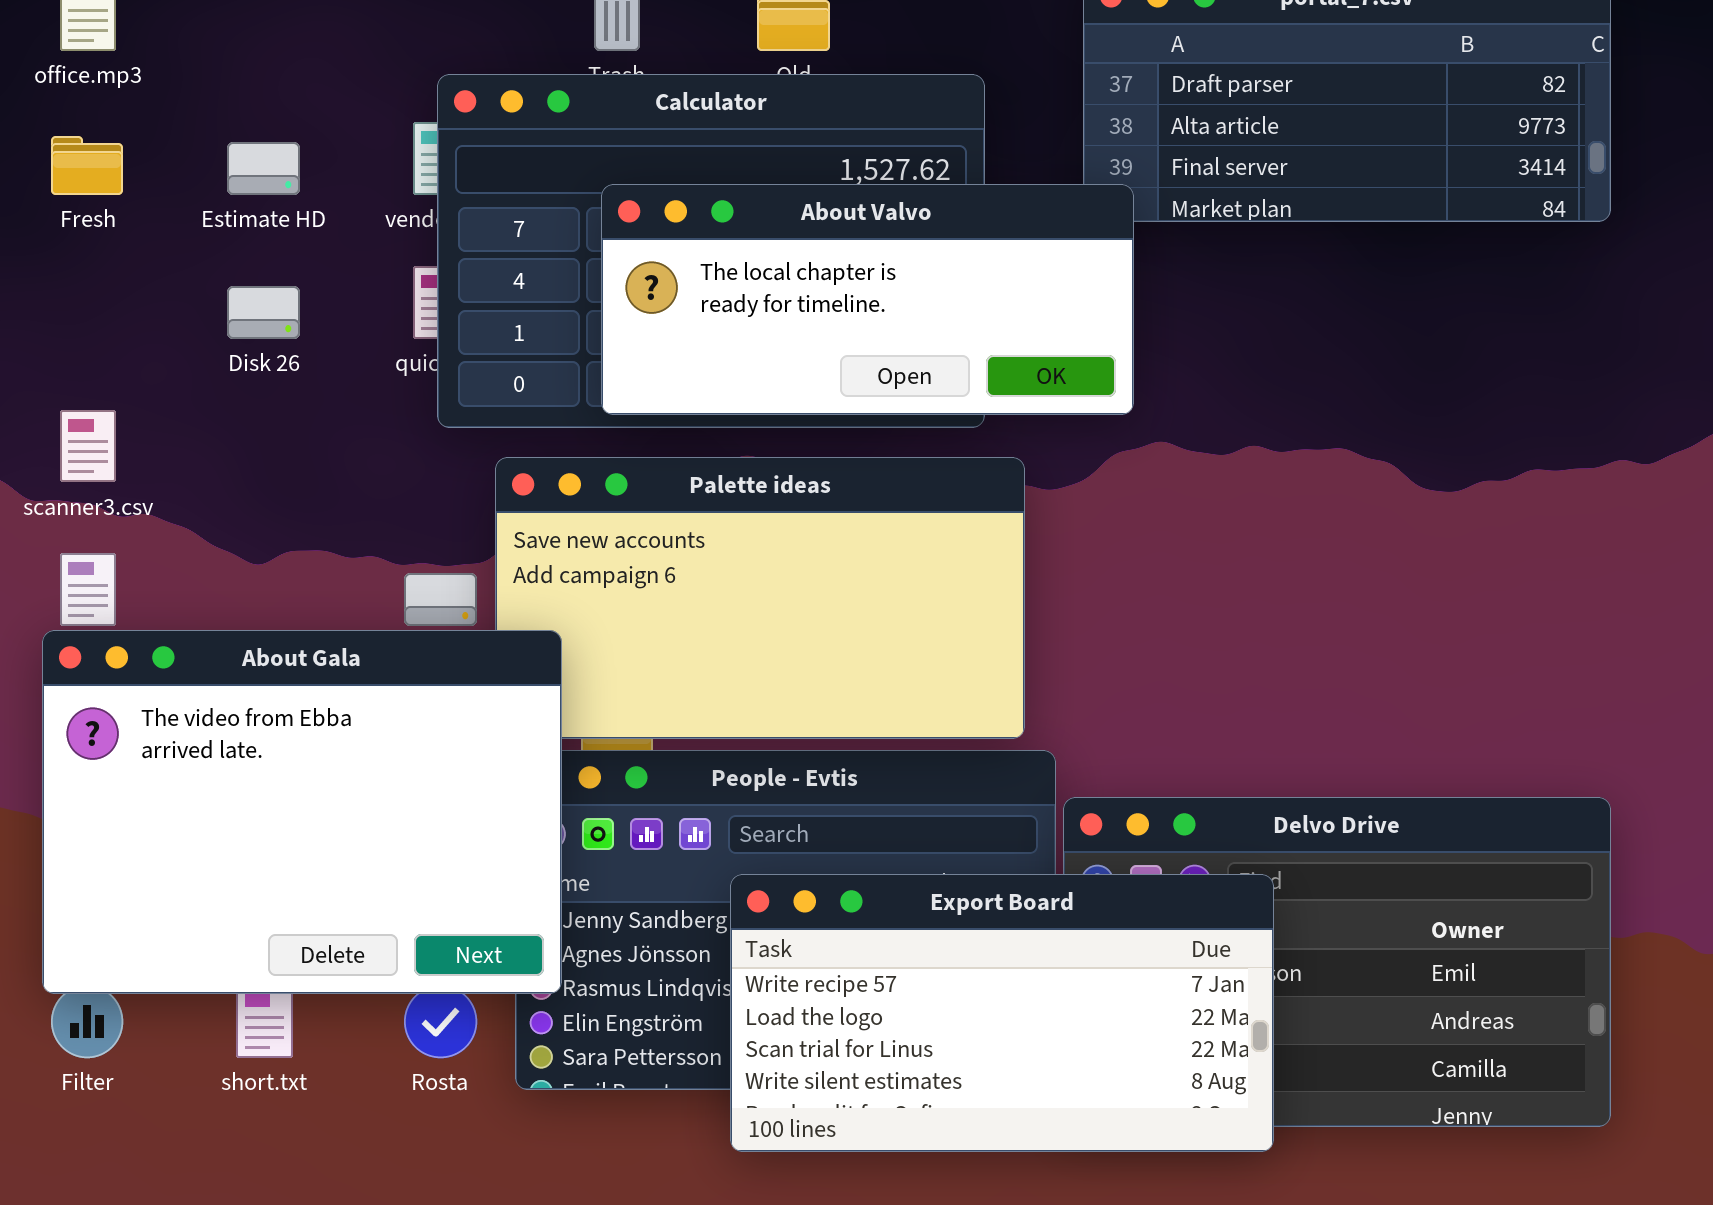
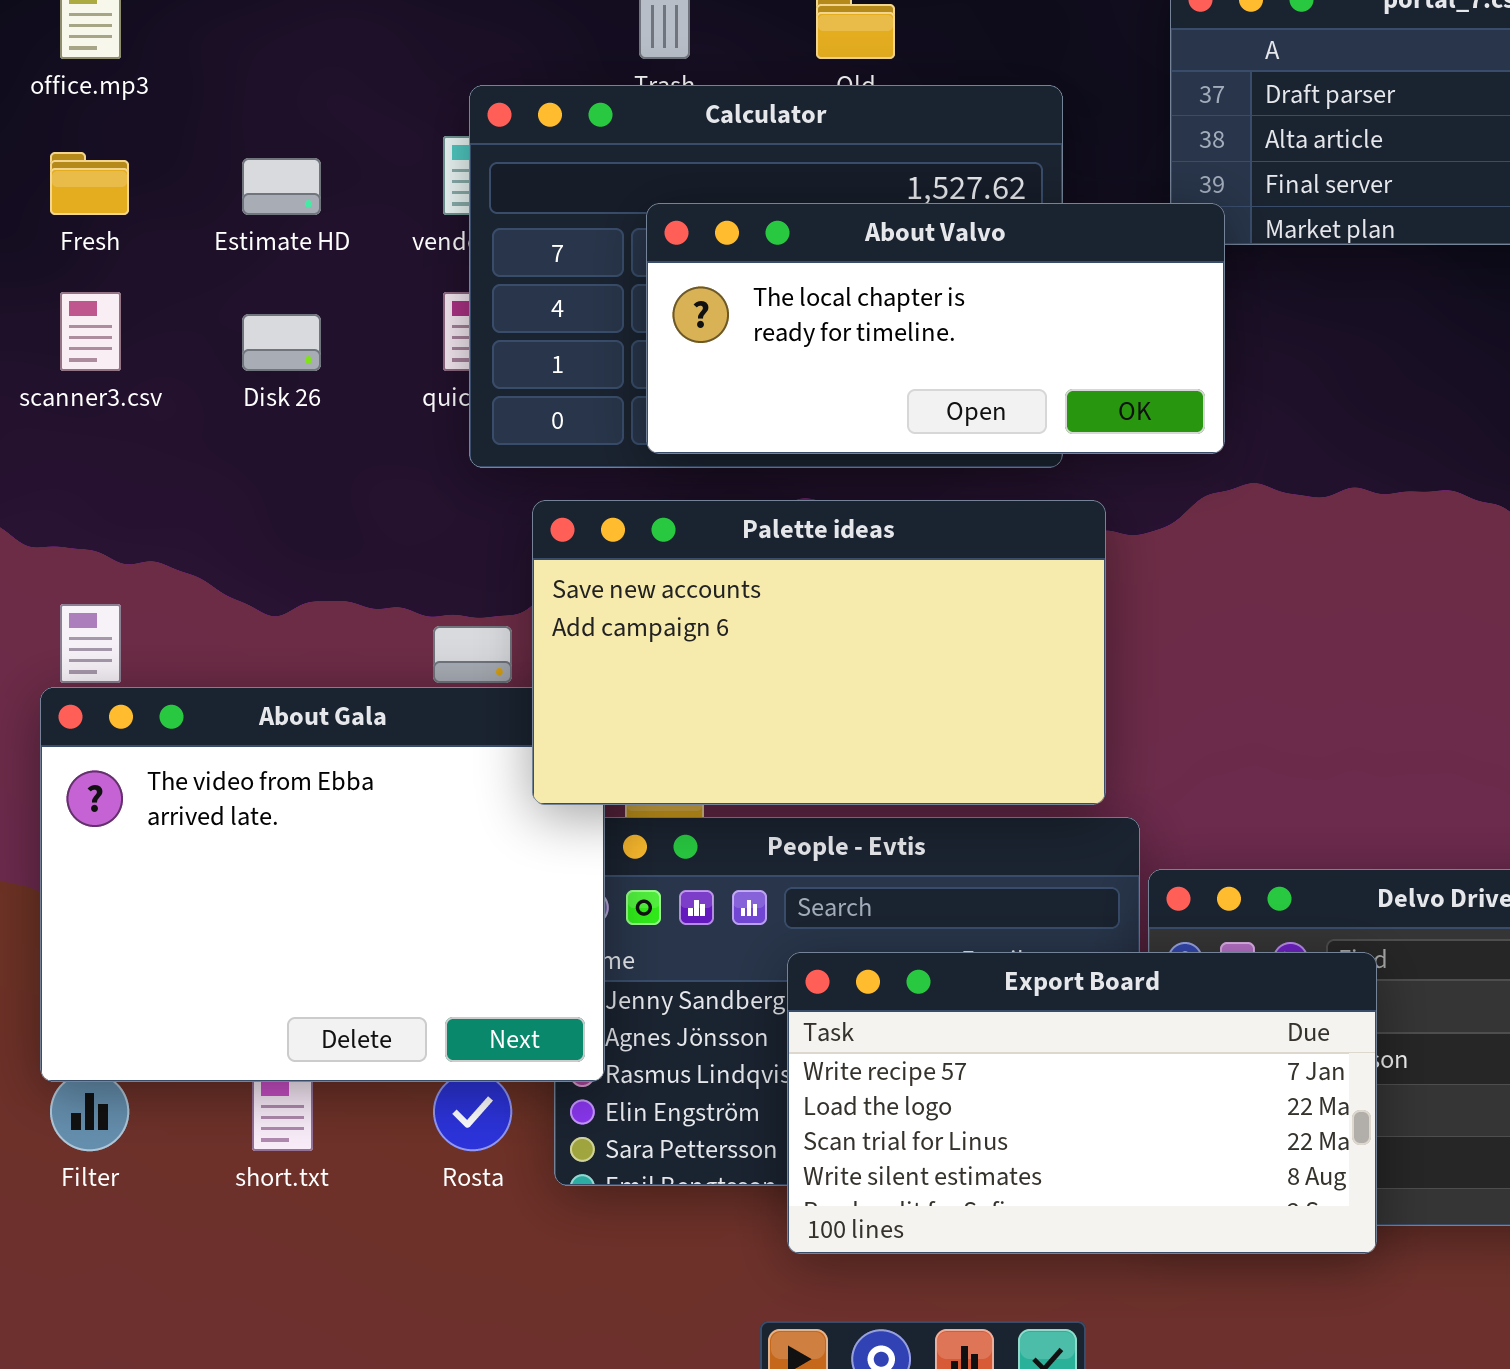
scanner3.csv: [60,410,116,482] -> [60,292,121,371], moved
Palette ideas: [495,457,1025,739] -> [532,500,1106,805], raised

